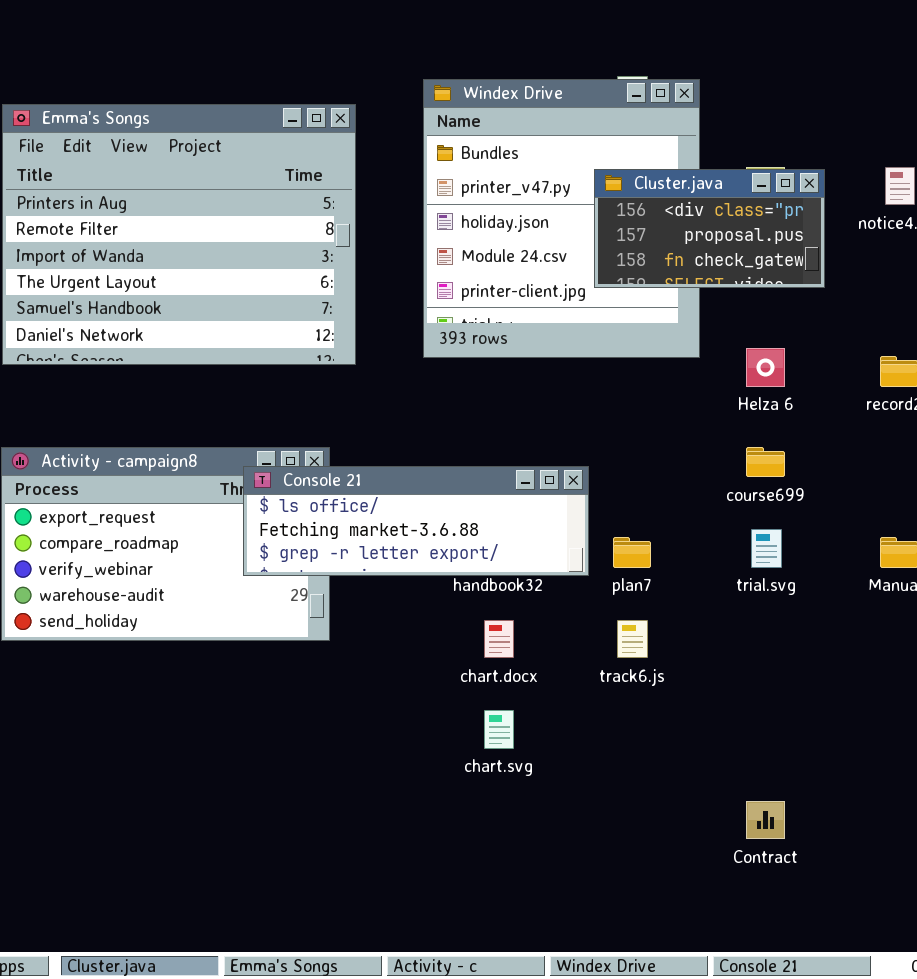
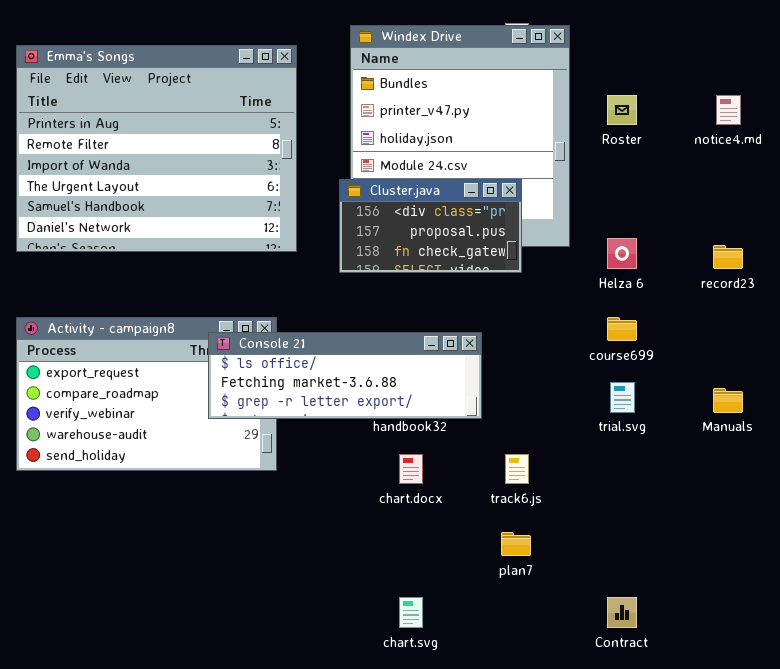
Cluster.java: [594,169,825,288] -> [339,179,522,273], moved
plan7: [613,537,651,568] -> [501,532,531,556], moved
chart.svg: [484,710,514,749] -> [399,597,423,628], moved

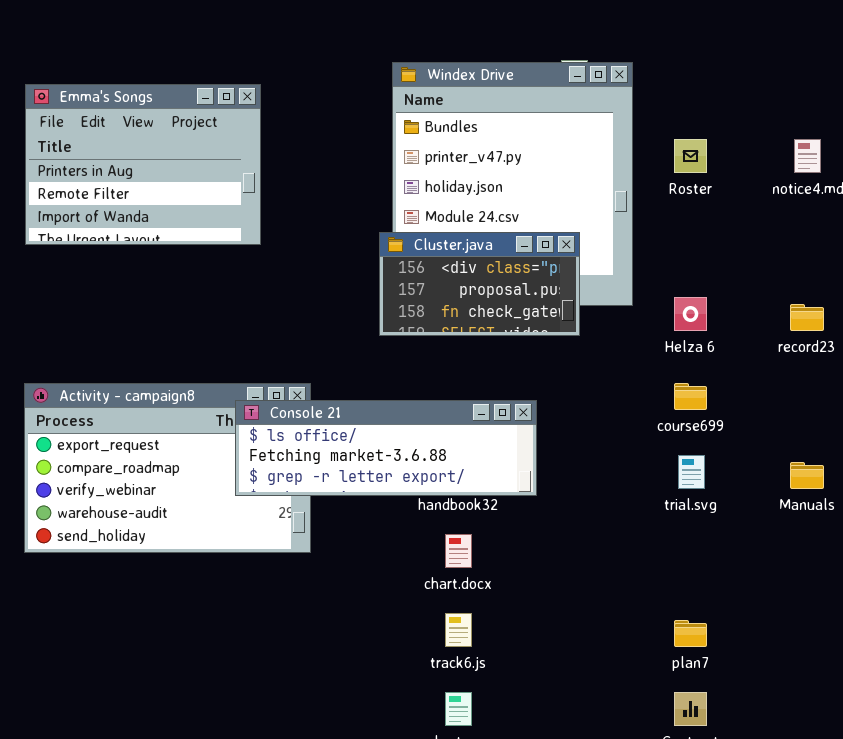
Emma's Songs: [16,45,297,252] -> [25,84,261,245], resized
track6.js: [505,454,529,484] -> [445,613,472,647], moved
plan7: [501,532,531,556] -> [674,620,707,647], moved

